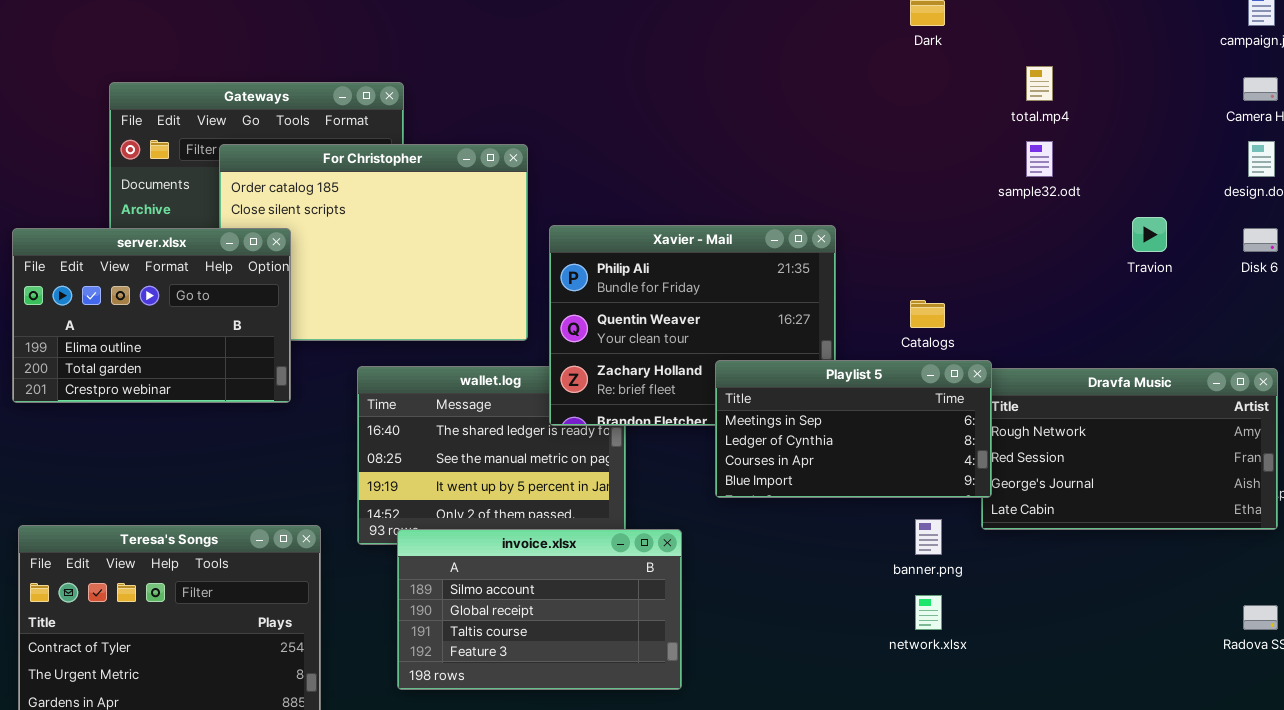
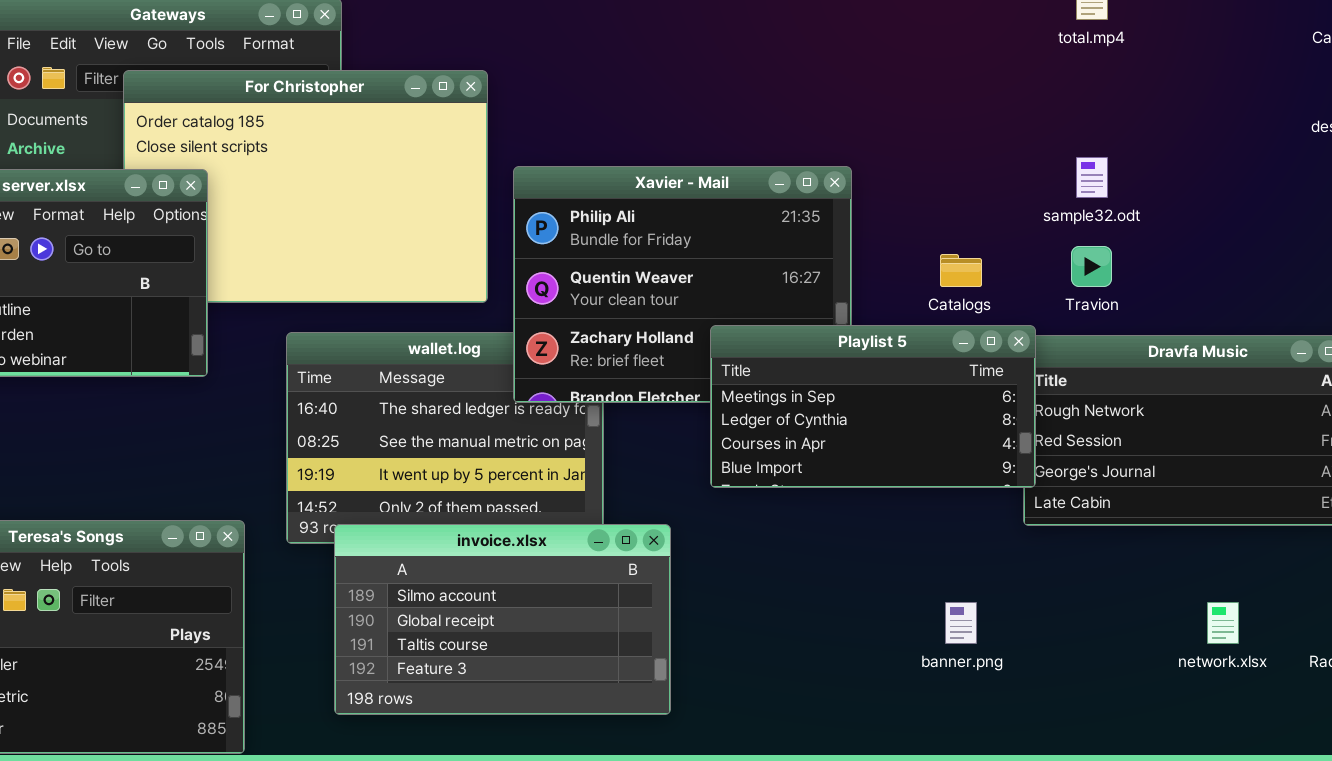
sample32.odt: [1026,141,1053,177] -> [1076,157,1108,198], moved
Travion: [1132,217,1167,252] -> [1071,246,1112,287], moved
banner.png: [915,519,942,555] -> [945,602,977,644], moved
network.xlsx: [915,595,942,630] -> [1207,602,1239,644], moved

